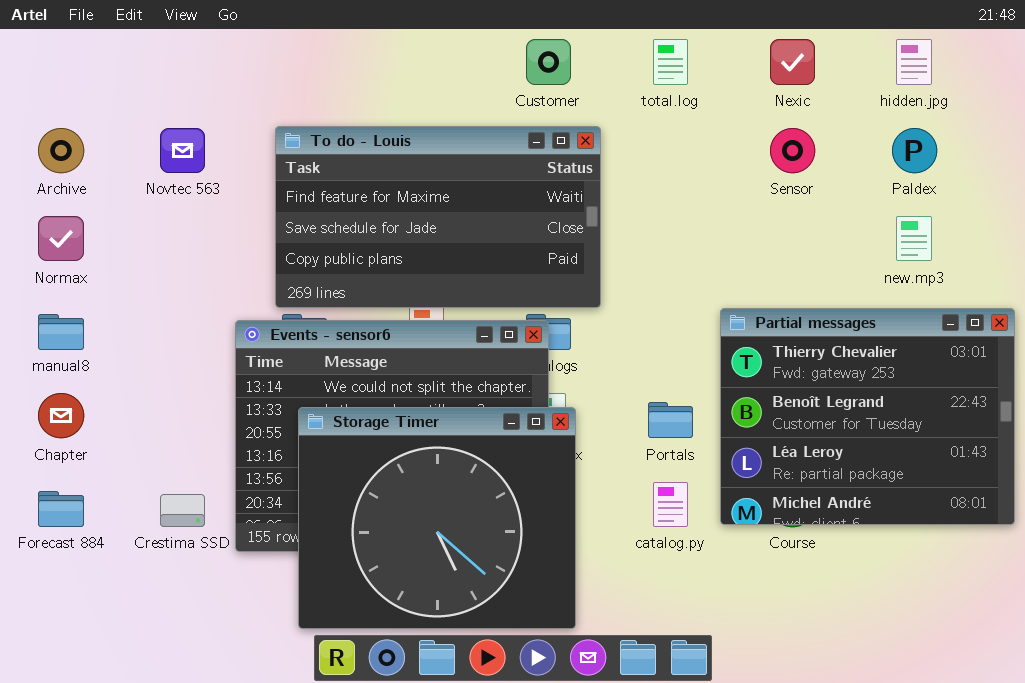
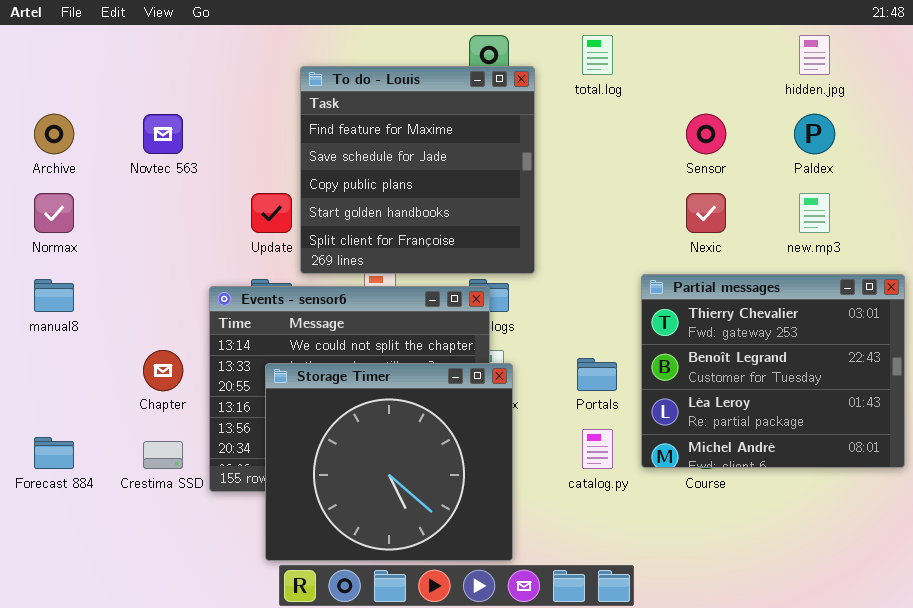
Nexic: [770,39,815,85] -> [686,193,726,233], moved
To do - Louis: [275,126,601,308] -> [300,66,535,274], resized
Chapter: [38,393,84,438] -> [143,350,183,391], moved

